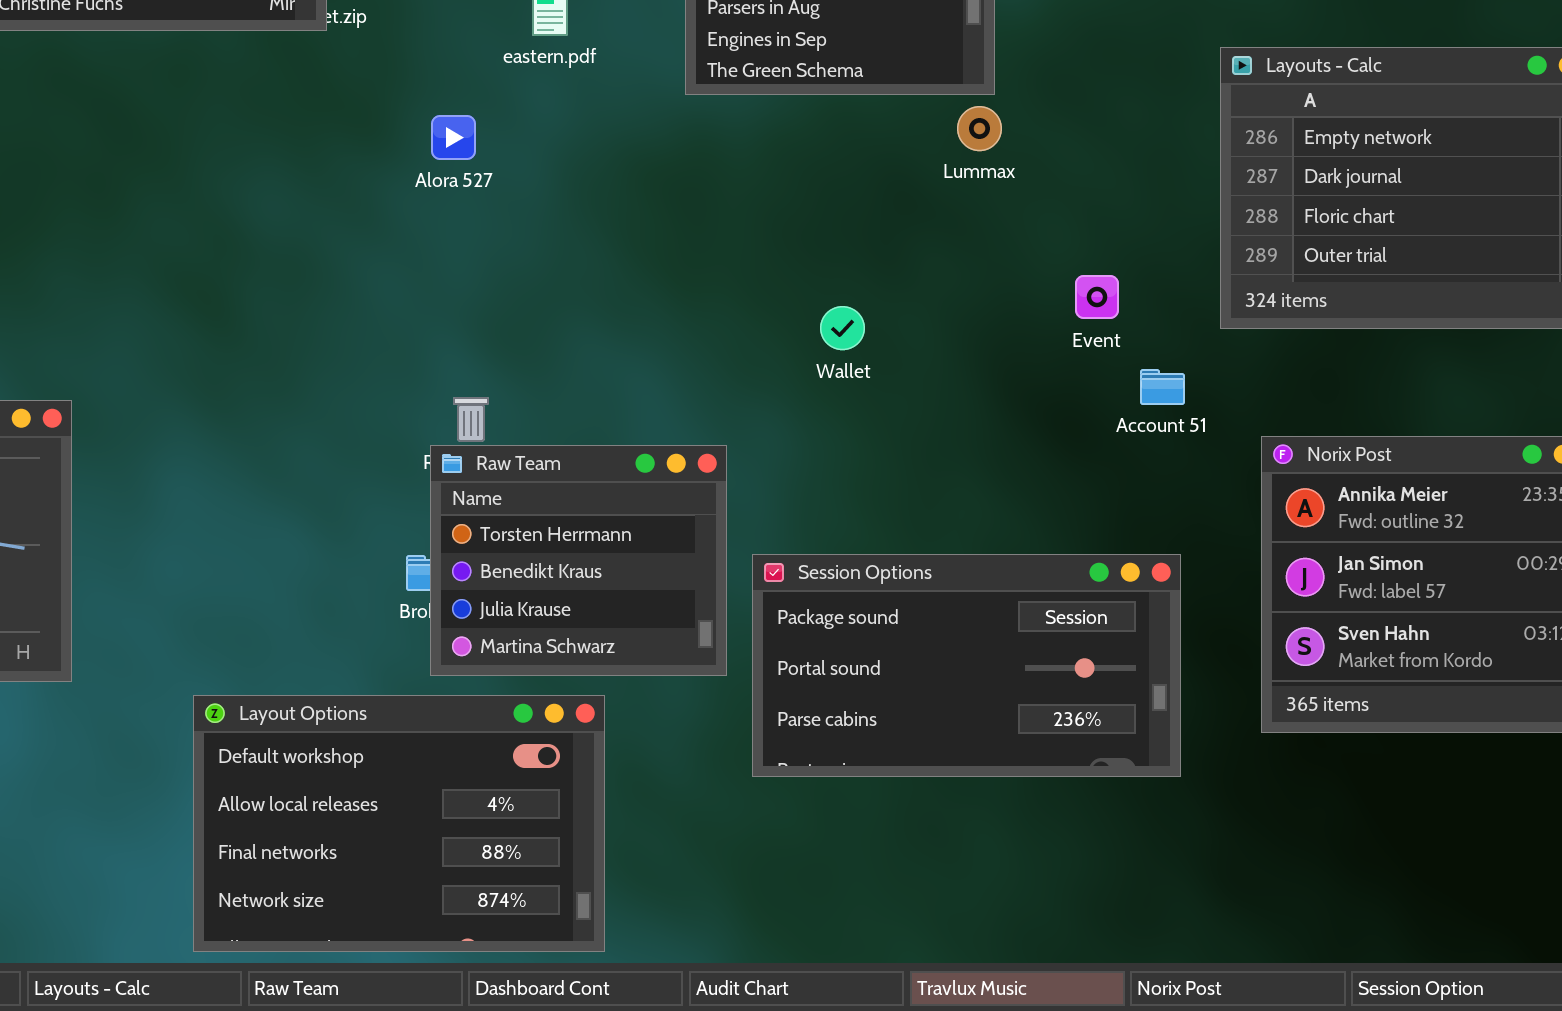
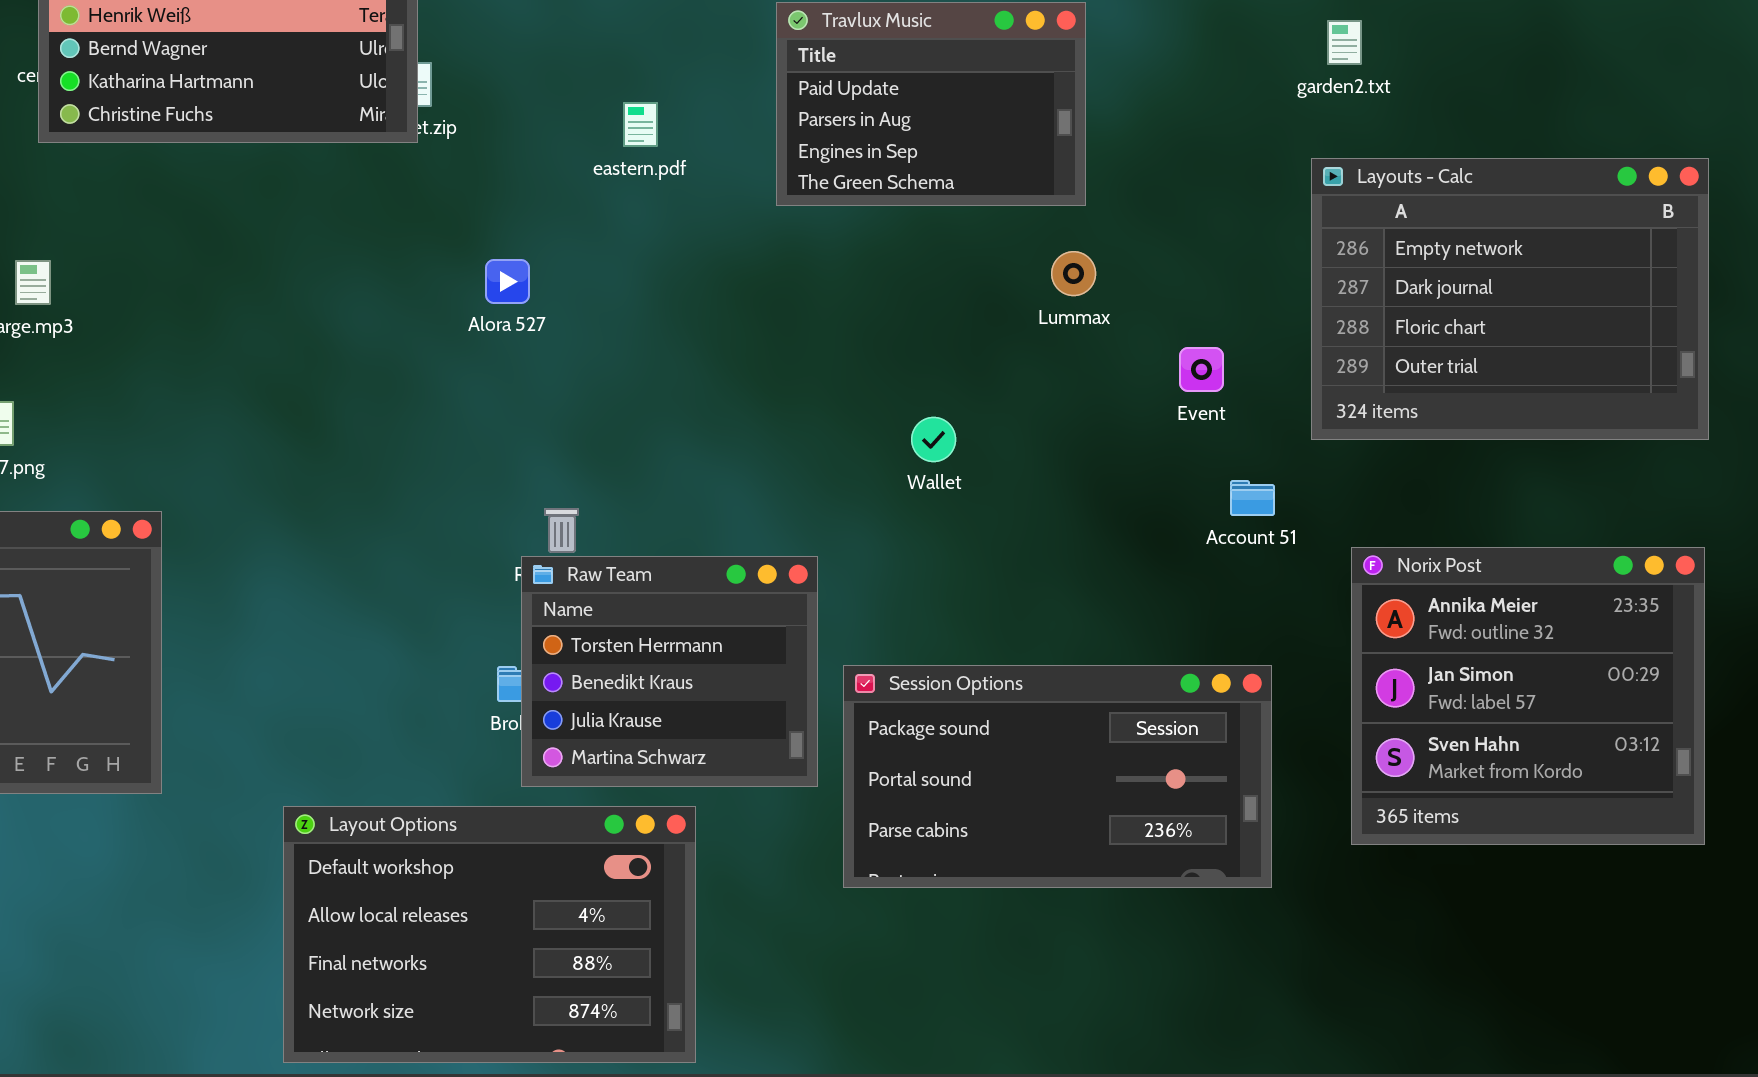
Lummax: [957,106,1002,151] -> [1051,251,1096,296], moved
Alora 527: [431,115,476,160] -> [485,259,530,304], moved
Event: [1075,275,1119,319] -> [1179,347,1224,392], moved

